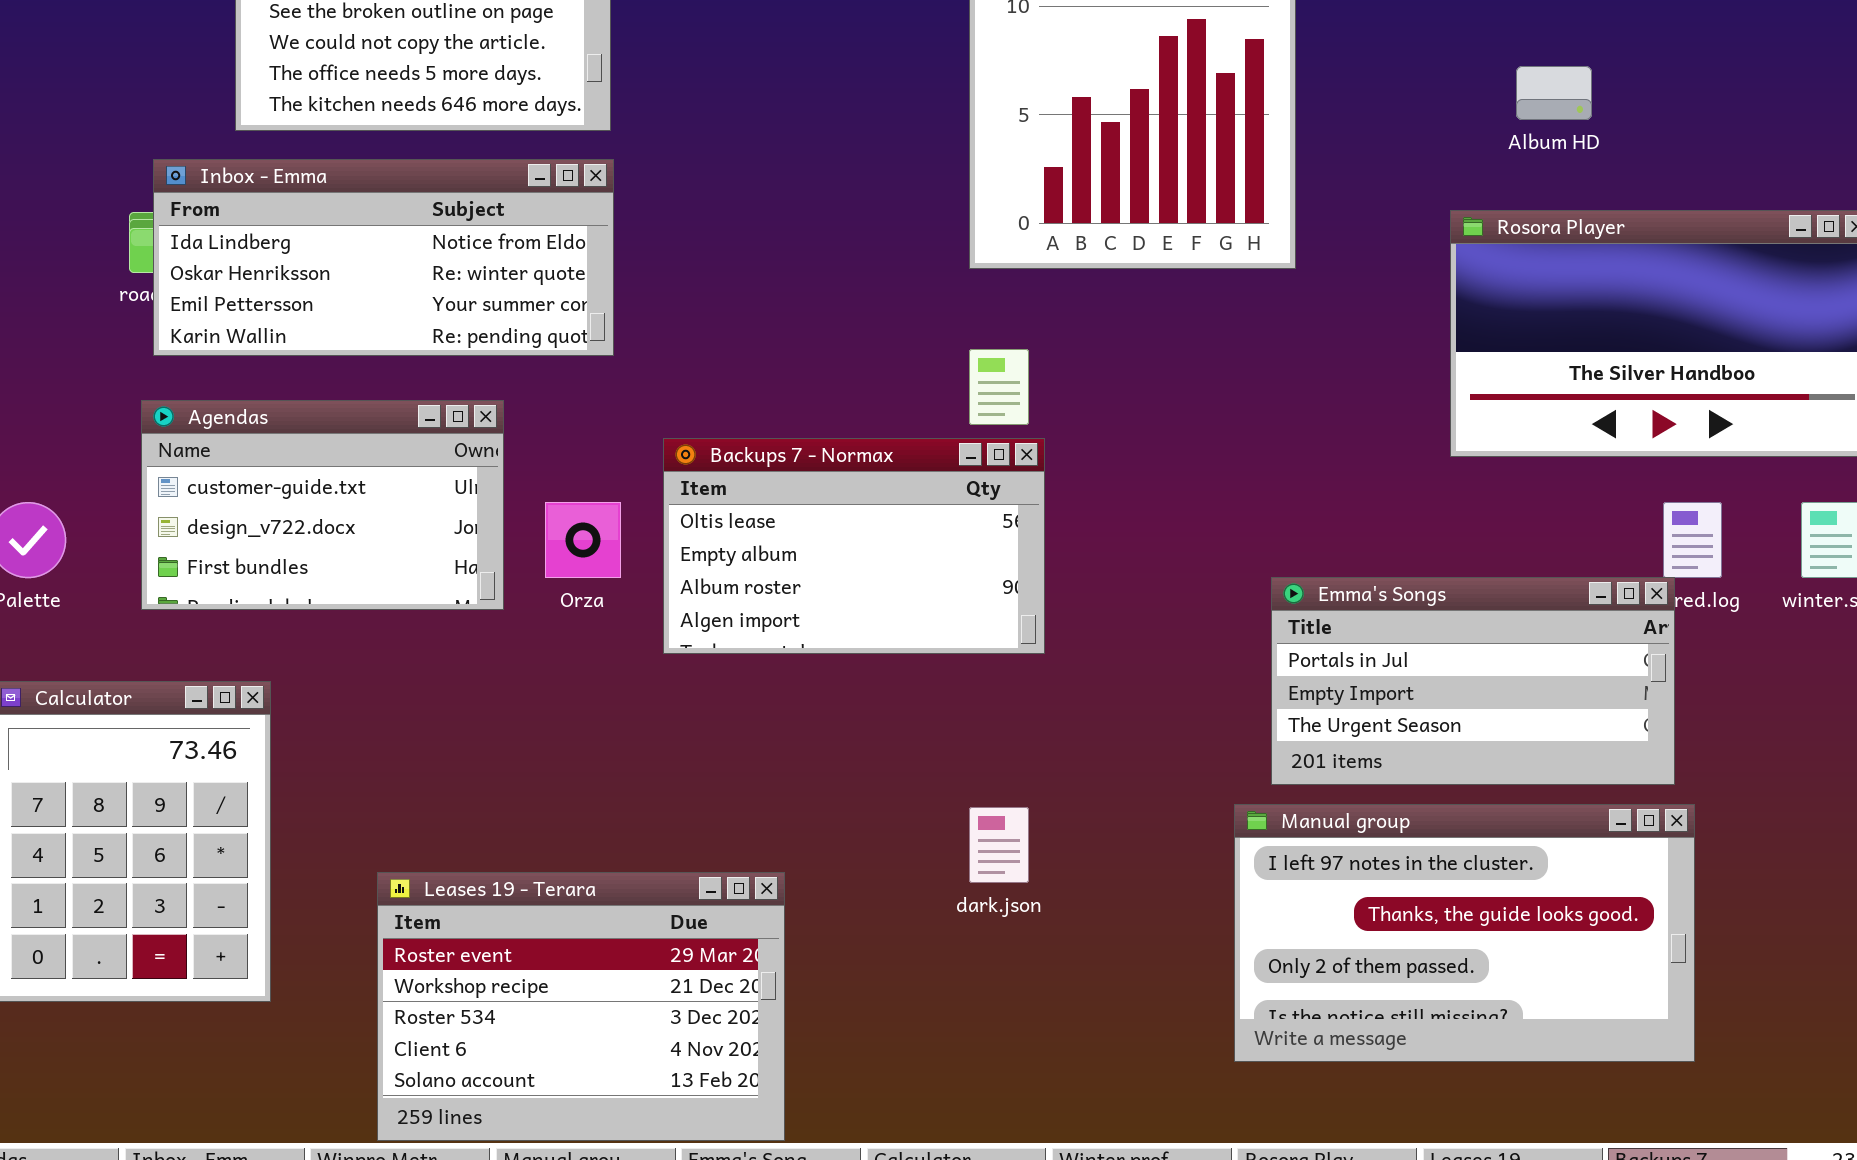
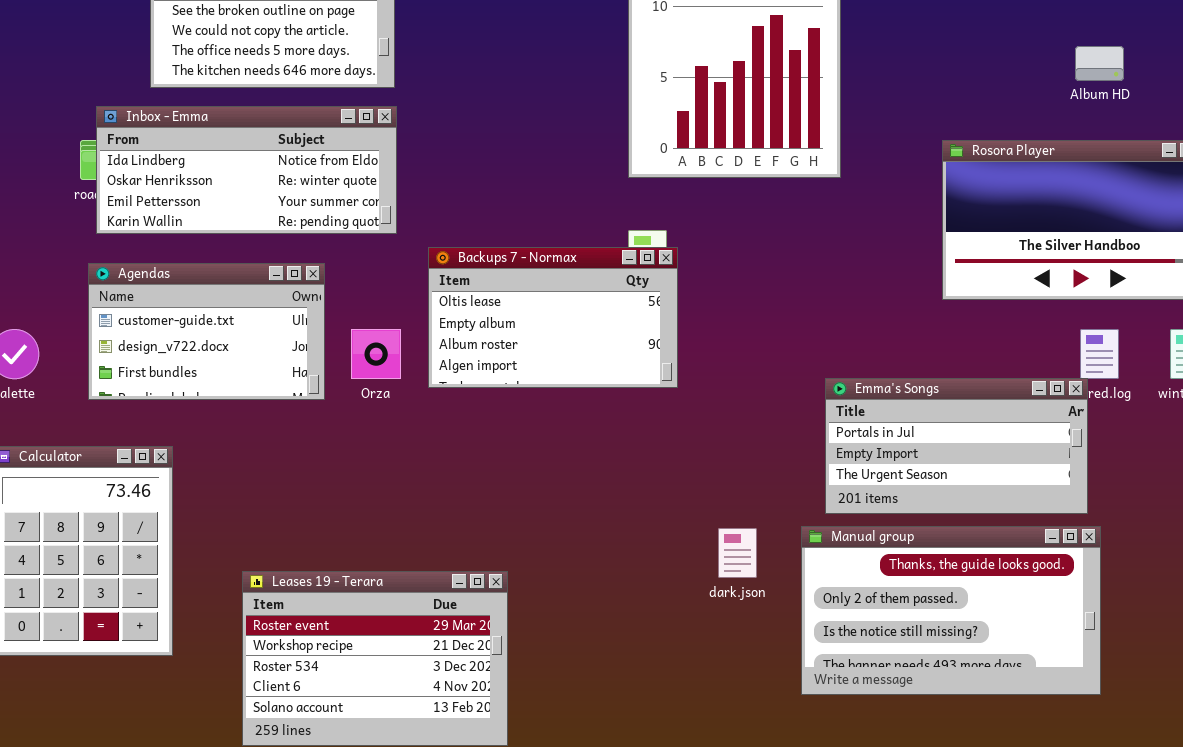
Album HD: [1516,66,1592,120] -> [1075,46,1124,81], moved
Backups 7 - Normax: [663,438,1045,654] -> [428,247,678,388], moved
Manual group: [1234,804,1695,1062] -> [801,526,1101,695], scrolled down 1 row
dark.json: [969,807,1029,883] -> [718,528,757,578], moved

